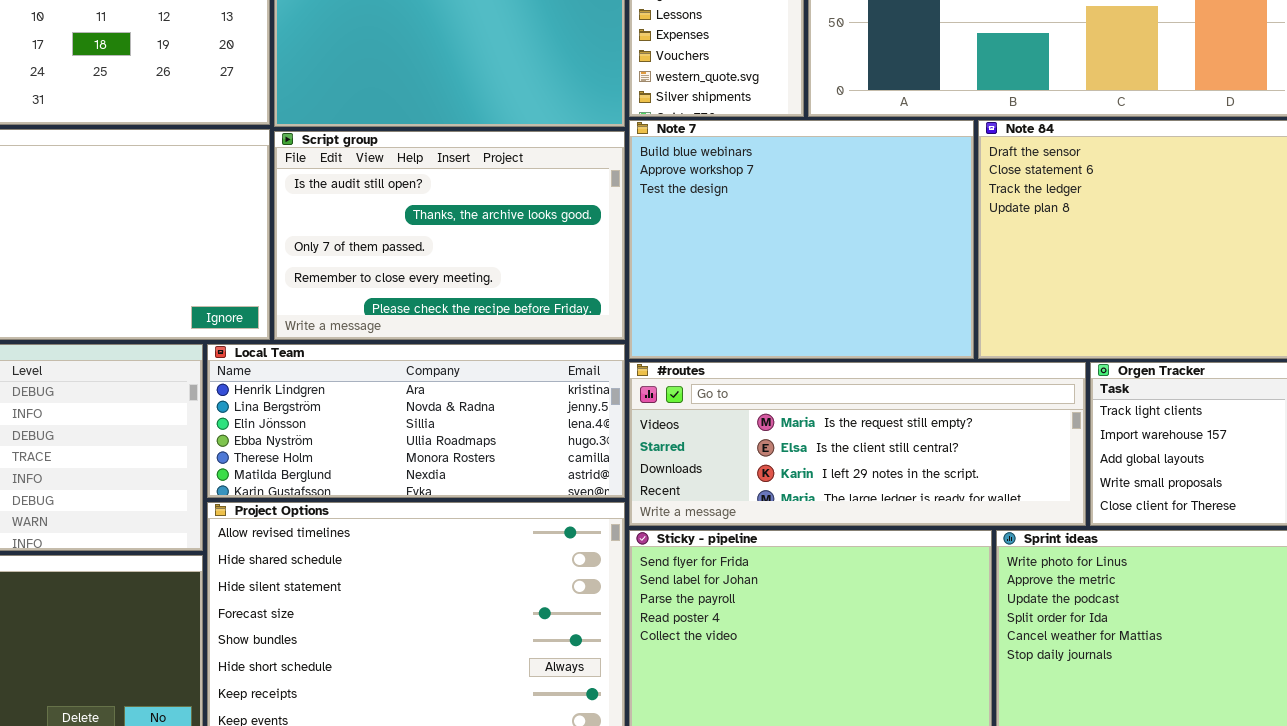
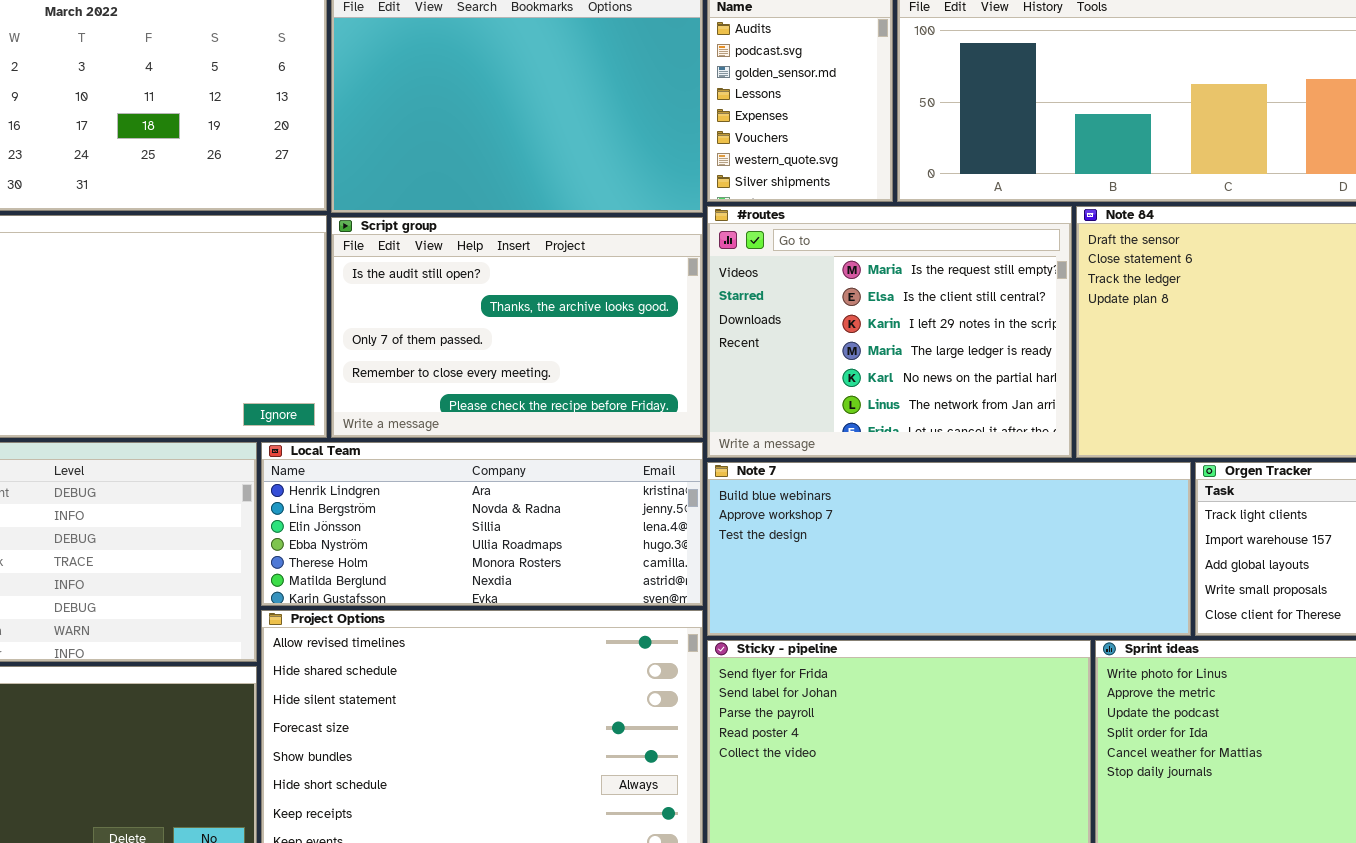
Note 7: [629,120,974,359] -> [707,462,1191,636], moved, resized
#routes: [629,362,1086,526] -> [707,206,1072,458], moved, resized

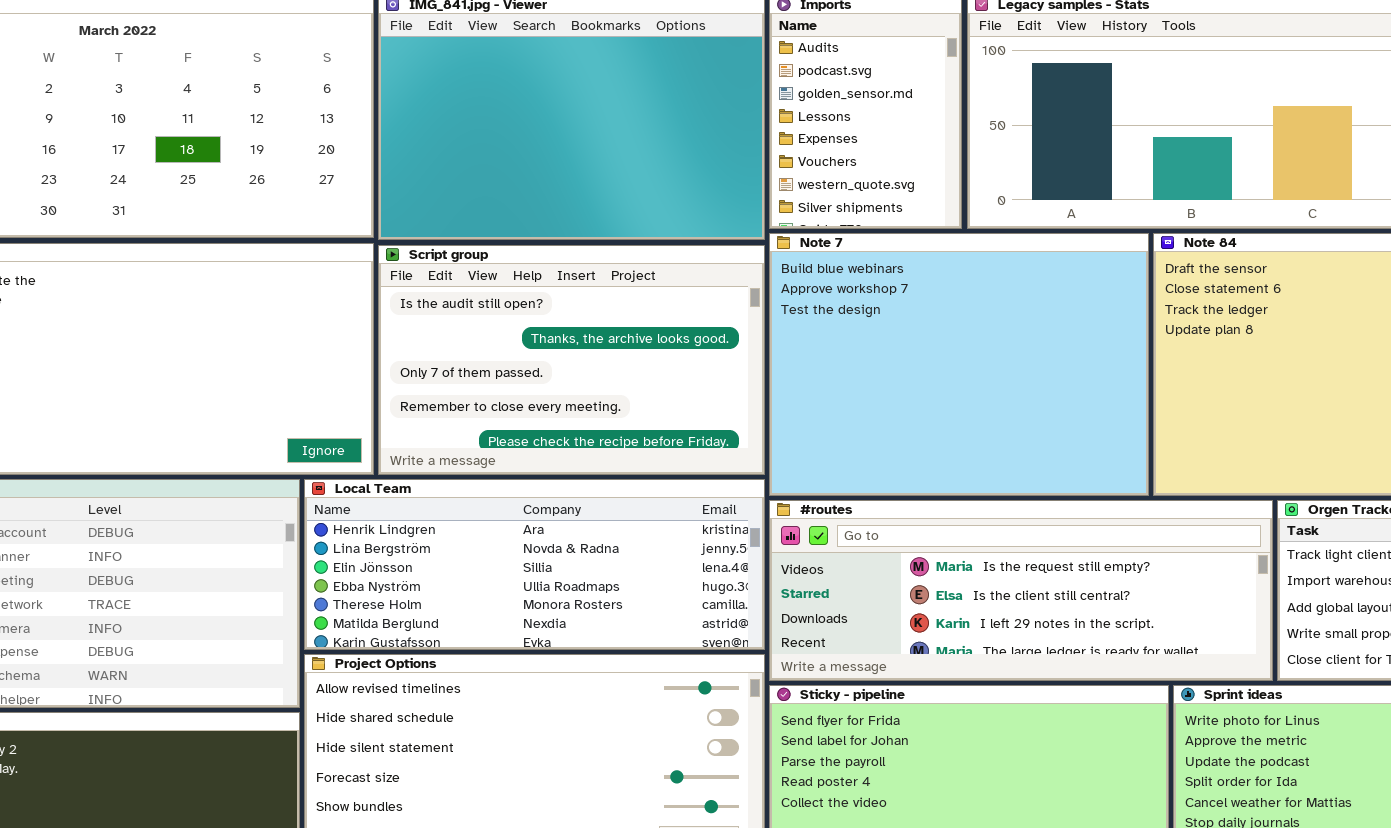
#routes: [707,206,1072,458] -> [769,500,1273,681], moved, resized
Note 7: [707,462,1191,636] -> [769,233,1149,496], moved, resized

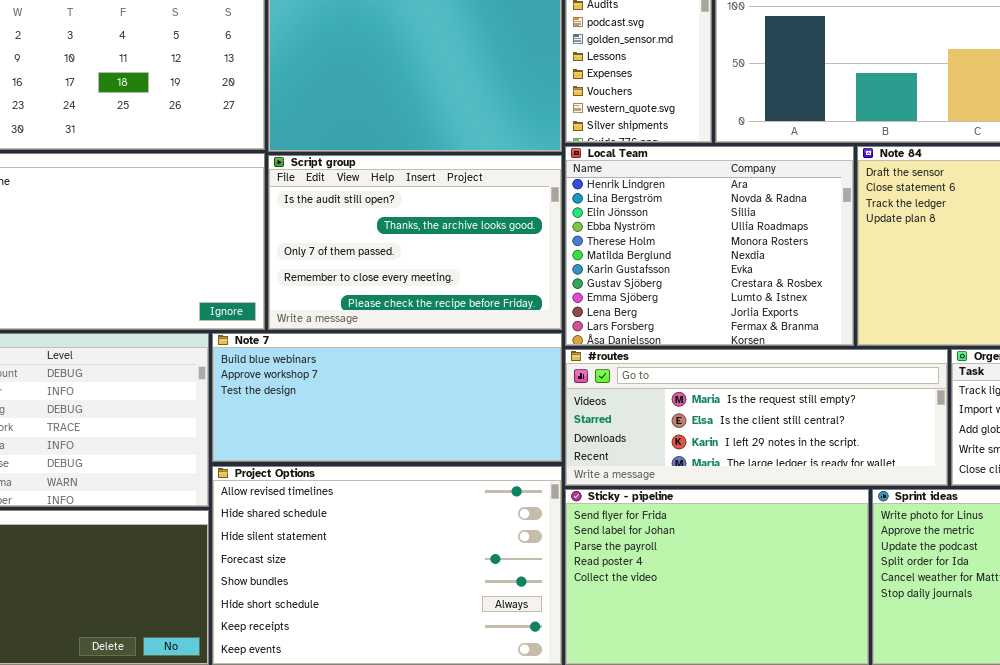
Note 7: [769,233,1149,496] -> [212,333,562,462], moved, resized
Local Team: [304,479,765,650] -> [565,146,854,346], moved, resized

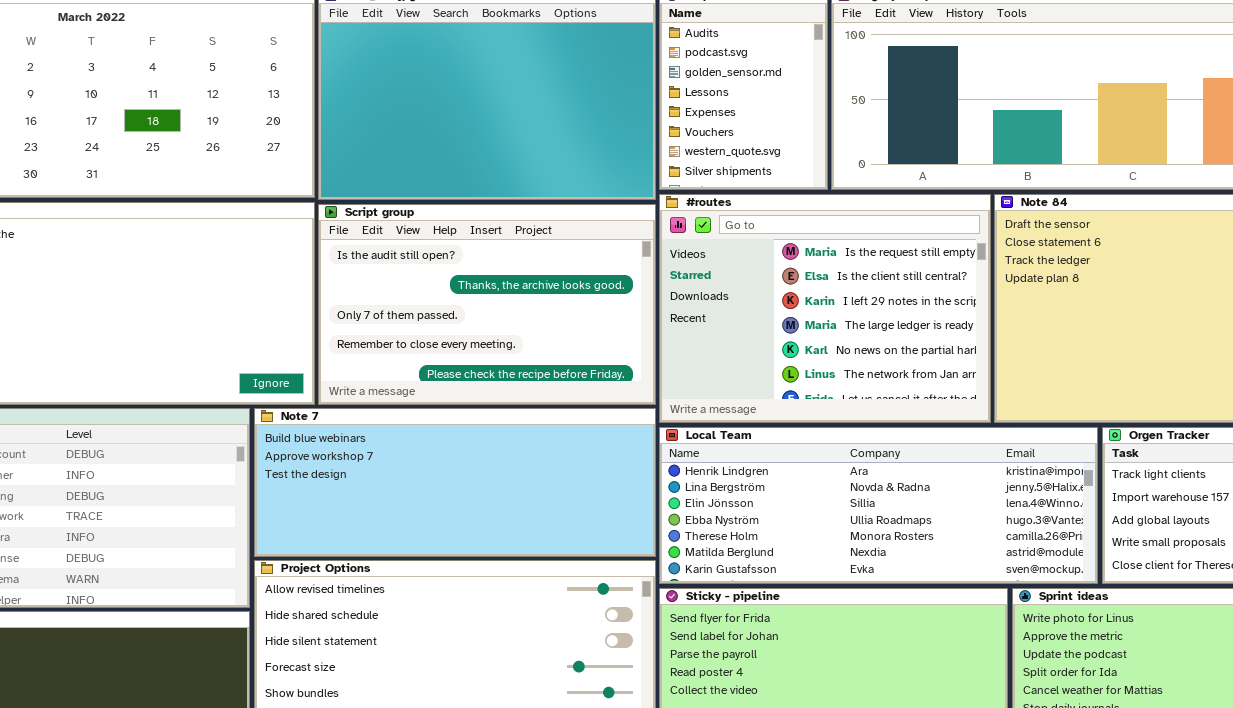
Local Team: [565,146,854,346] -> [659,427,1098,584], moved, resized
#routes: [565,349,948,486] -> [659,194,991,423], moved, resized

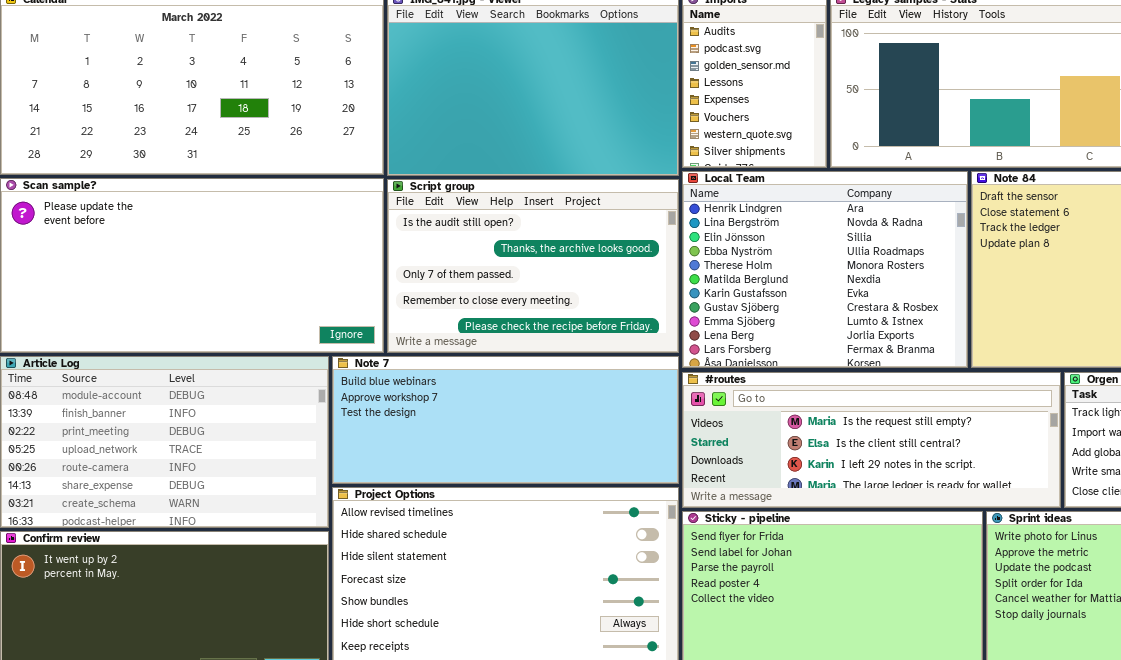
#routes: [659,194,991,423] -> [682,372,1061,508], moved, resized
Local Team: [659,427,1098,584] -> [682,171,968,368], moved, resized

